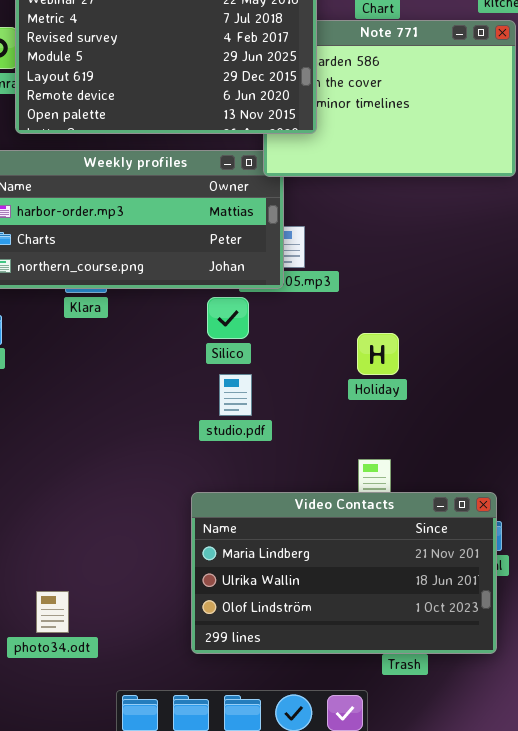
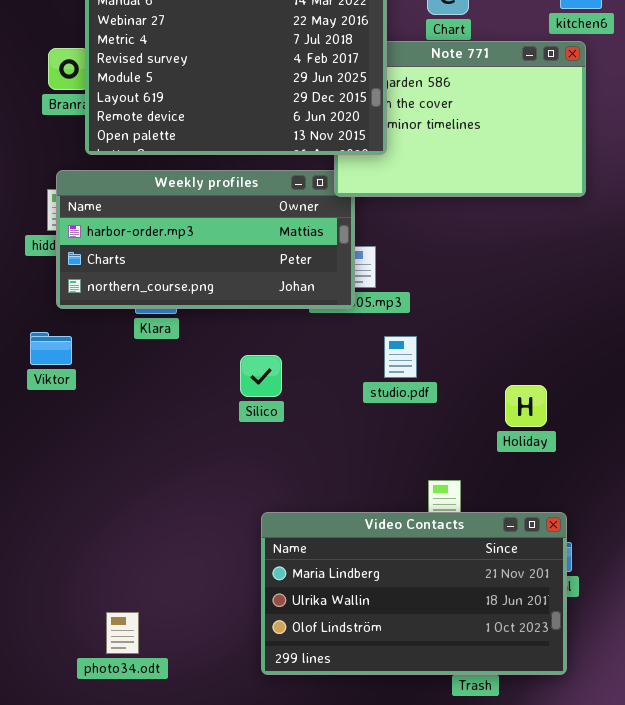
Silico: [207,297,249,339] -> [240,355,282,397], moved
Holiday: [357,333,399,375] -> [505,385,547,427], moved
studio.pdf: [219,374,252,416] -> [384,336,417,378], moved

